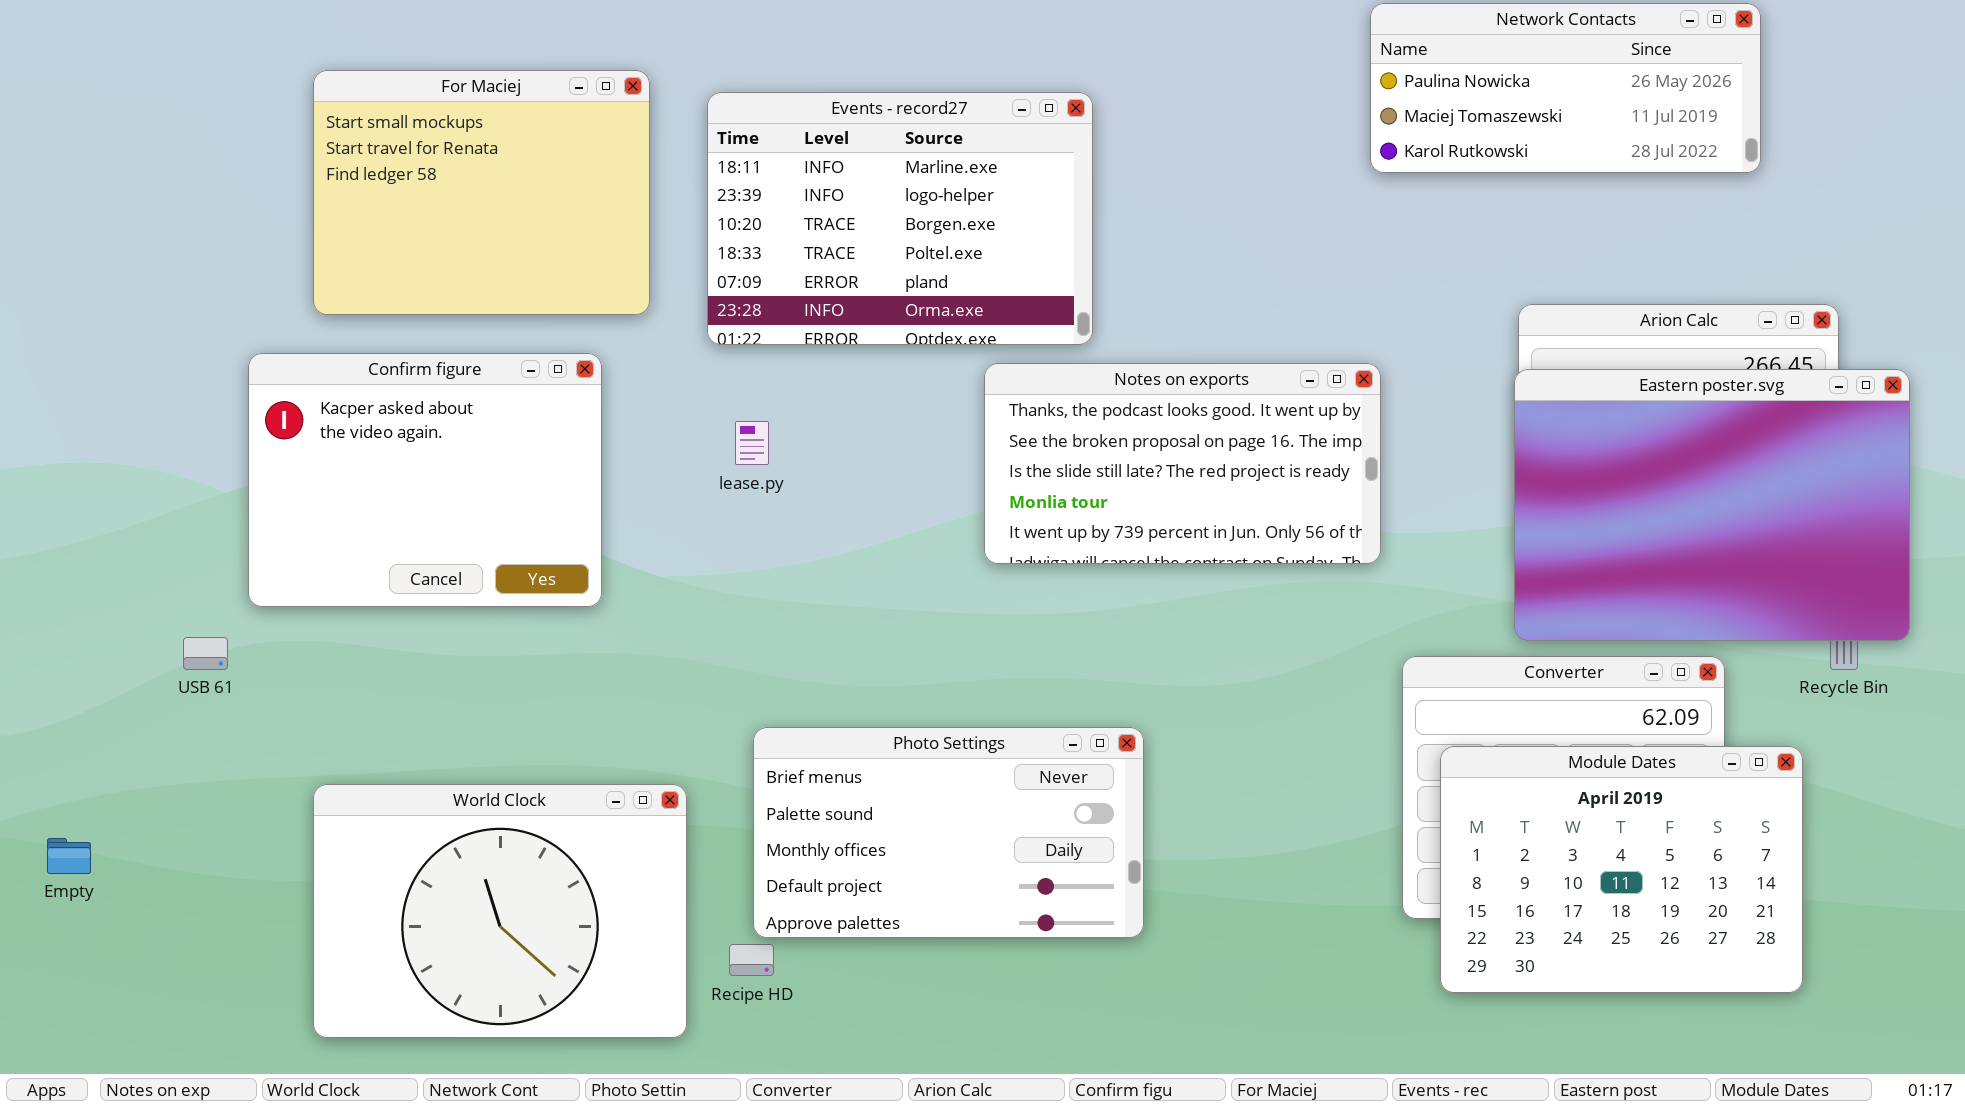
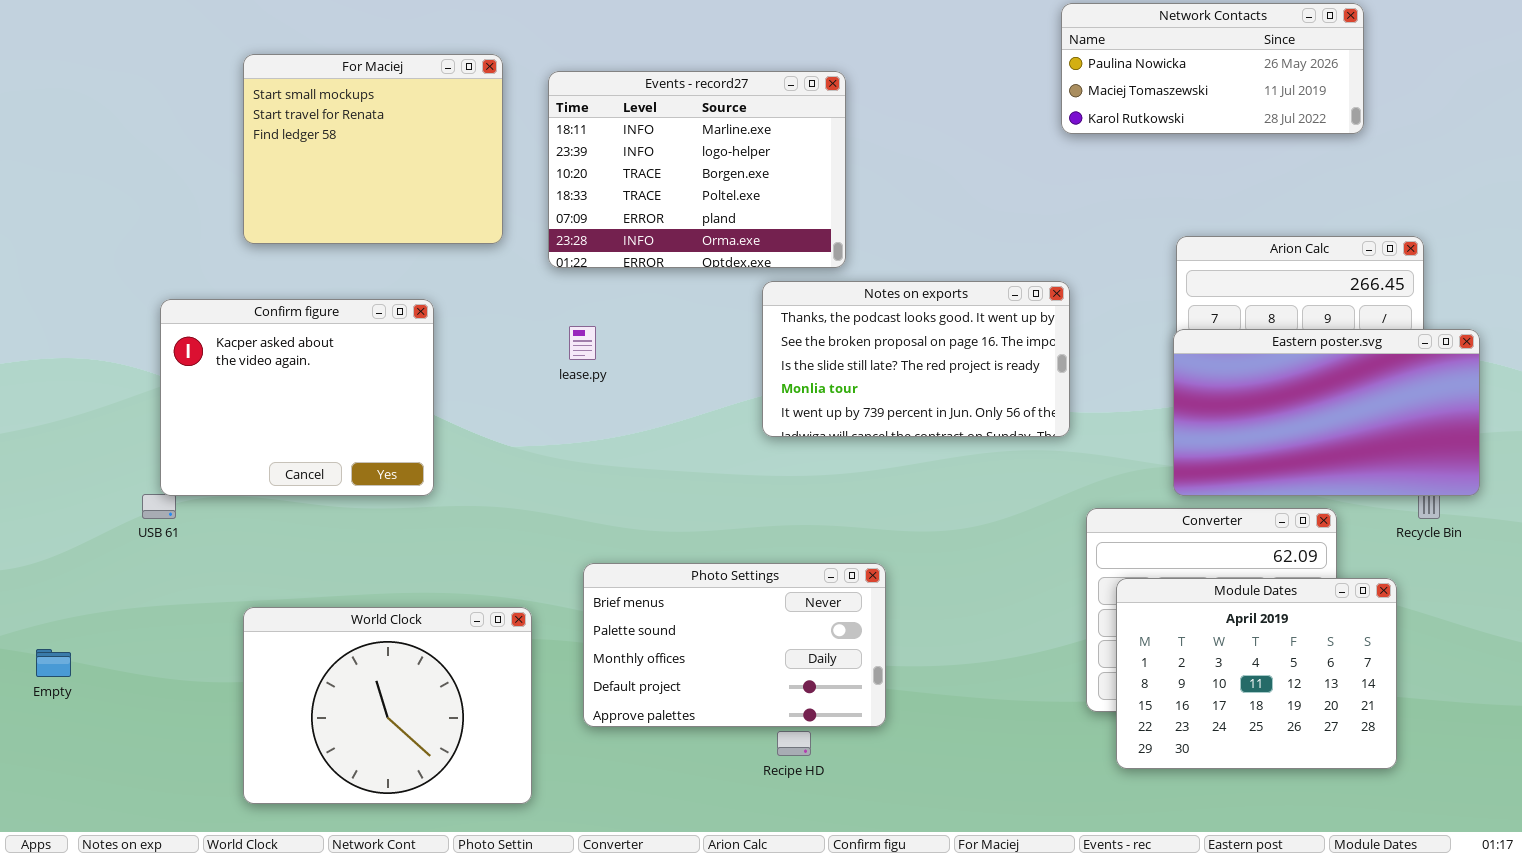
Confirm figure: [248,353,602,607] -> [160,299,434,496], moved
Eastern poster.svg: [1514,369,1910,641] -> [1173,329,1480,496], resized
Recipe HD: [729,944,774,976] -> [777,731,811,756], moved

